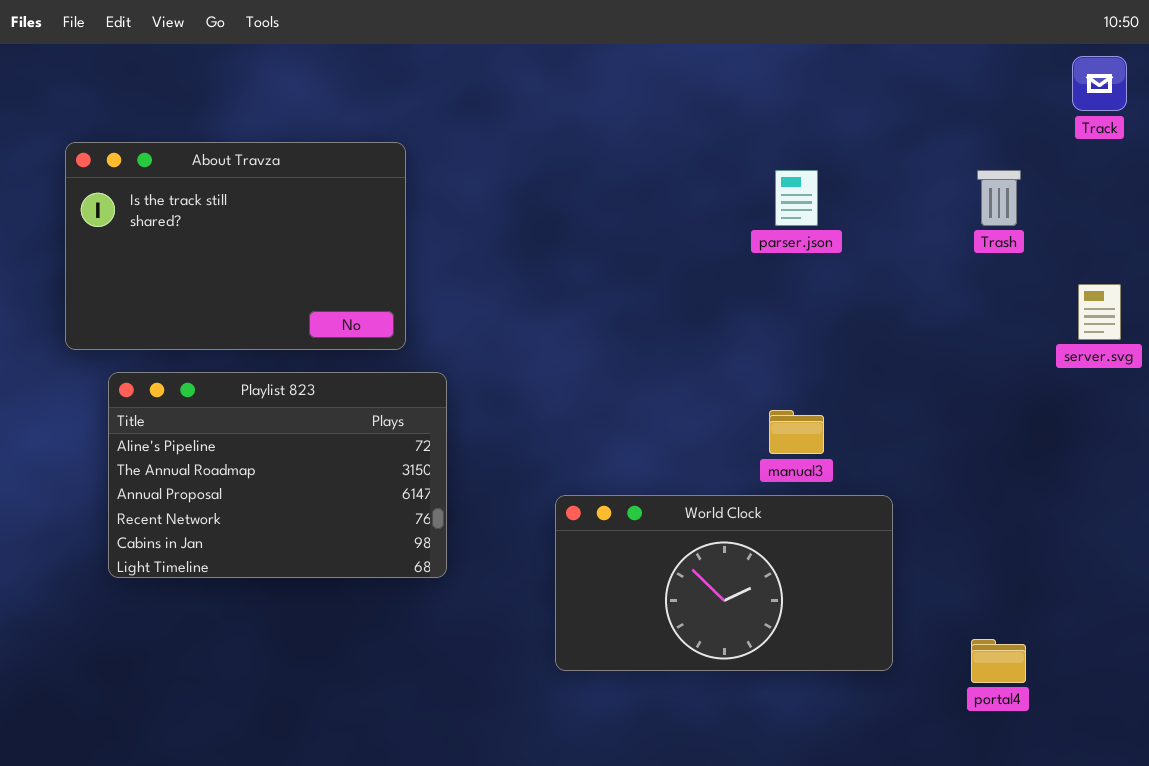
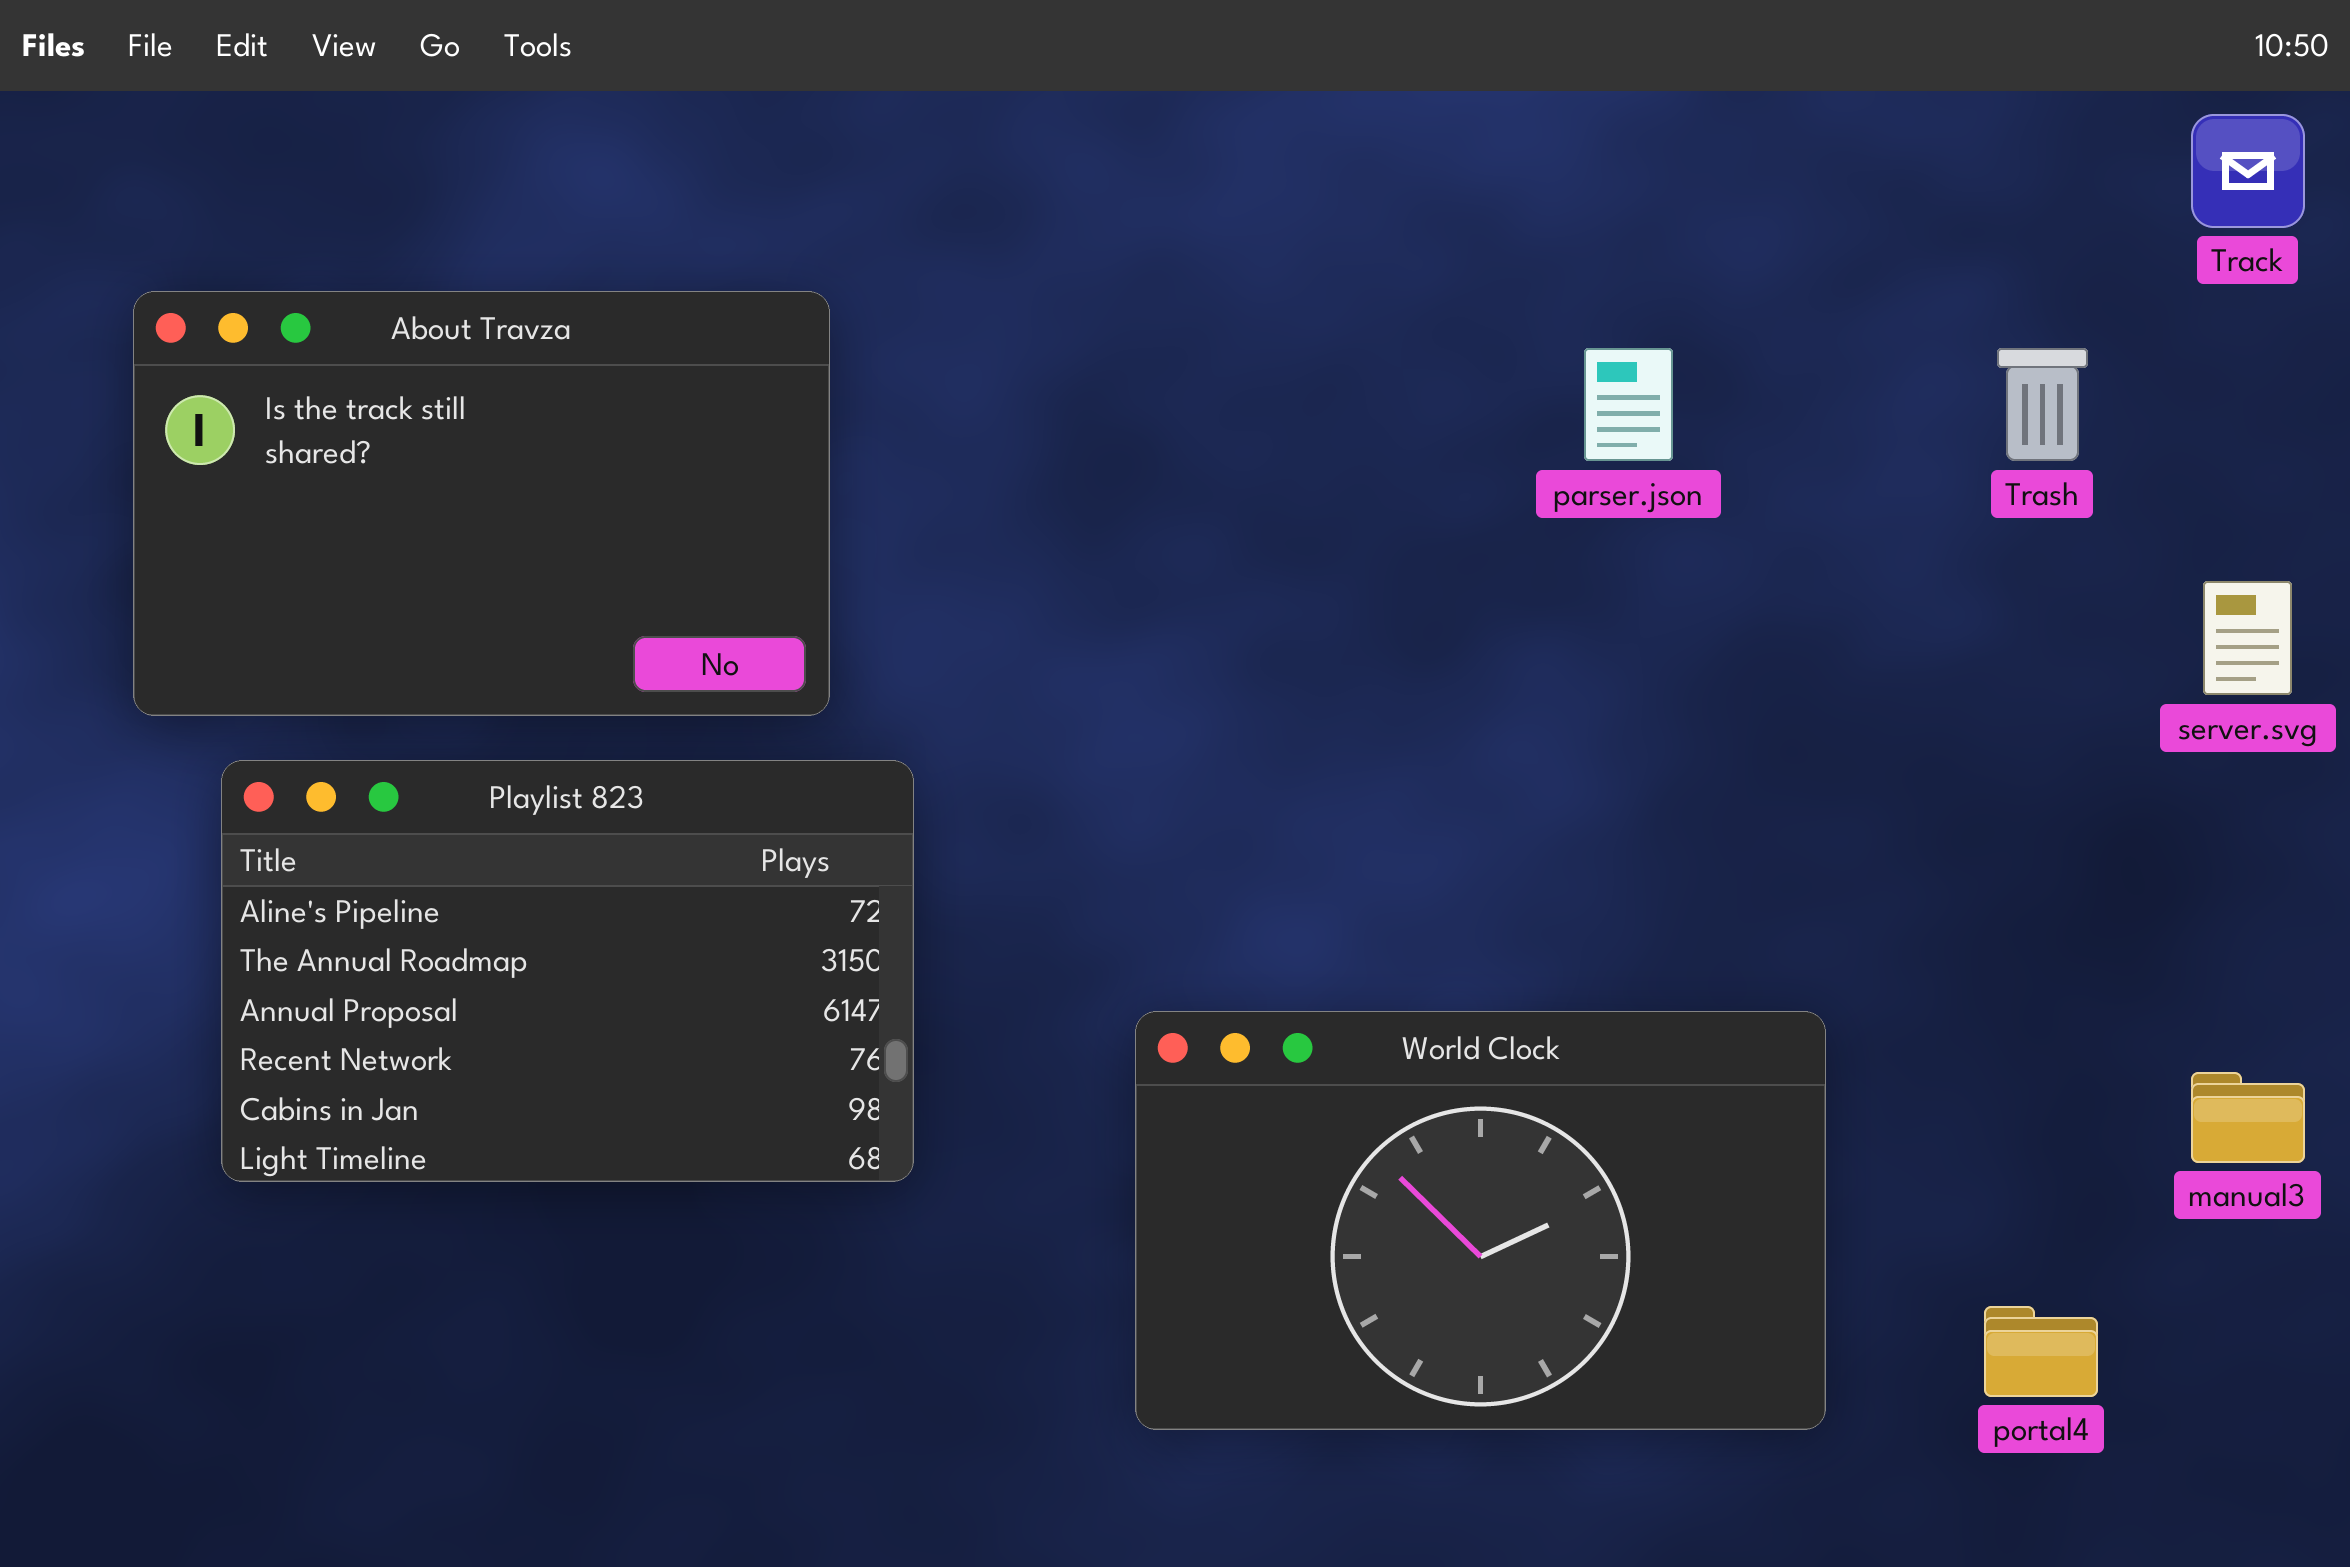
manual3: [769,410,824,454] -> [2191,1072,2305,1163], moved
World Clock: [555,495,893,671] -> [1135,1011,1826,1430], resized

